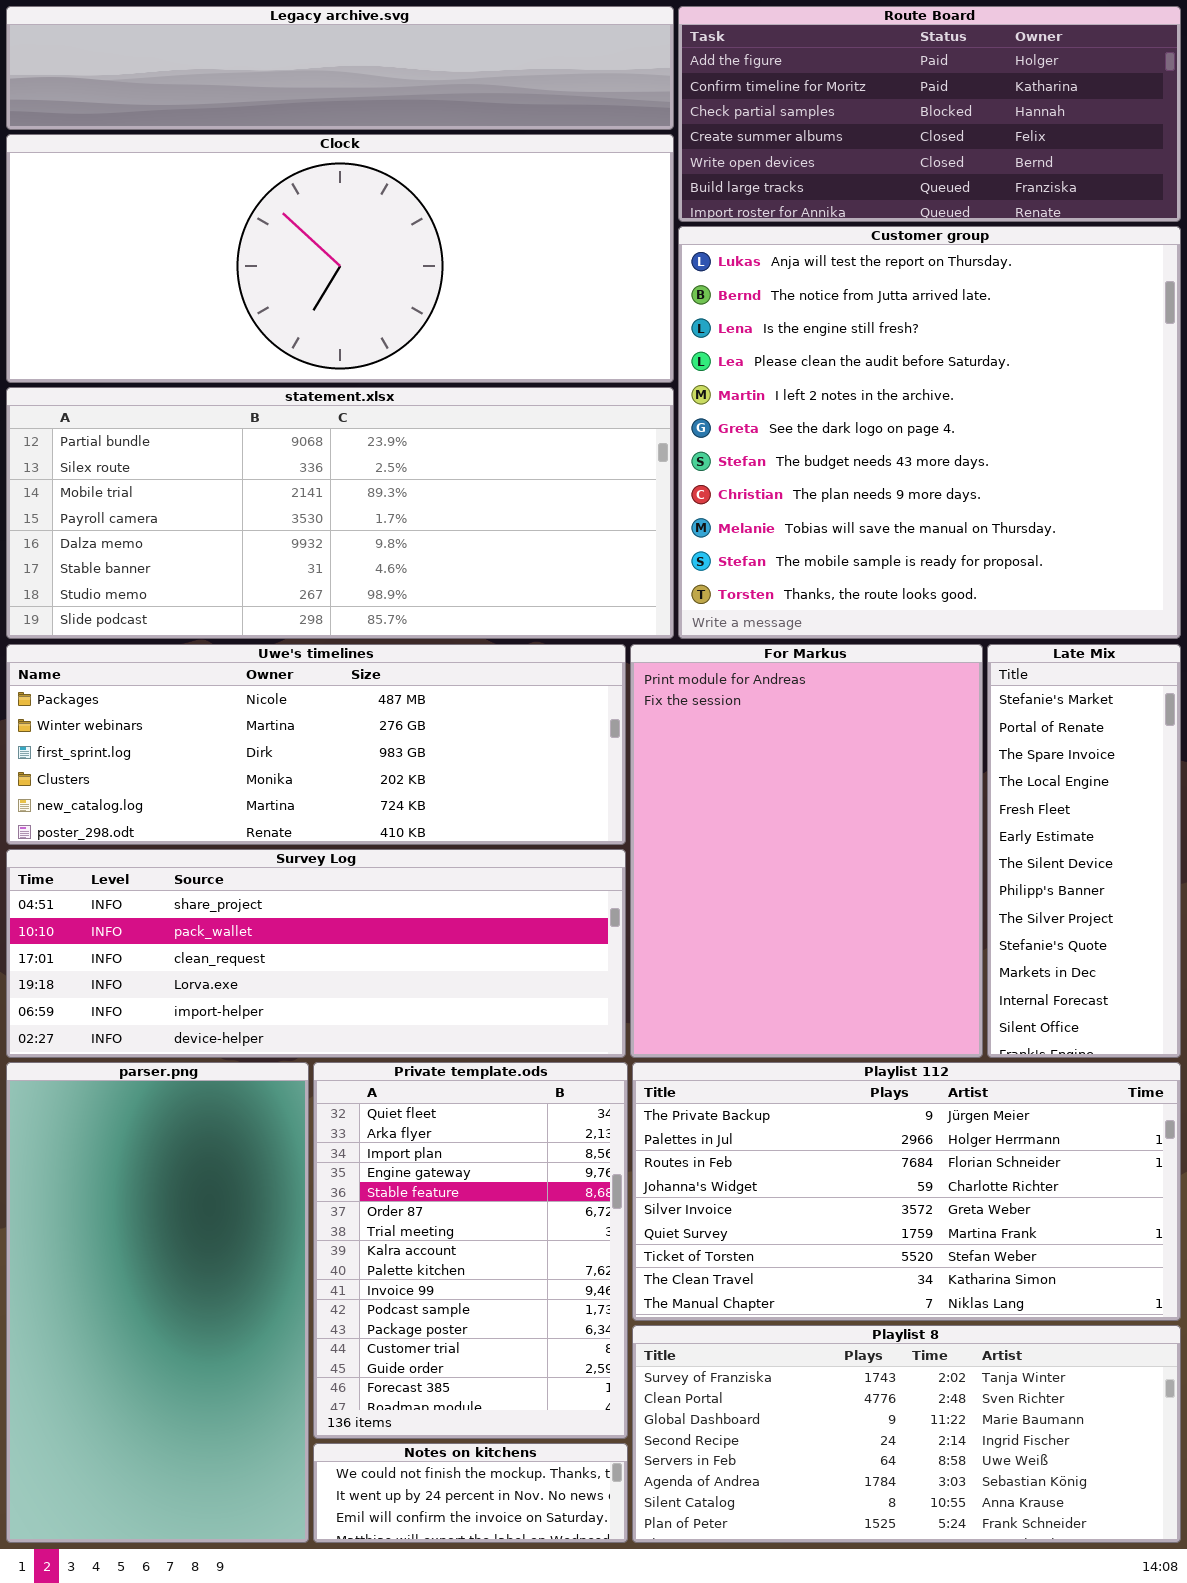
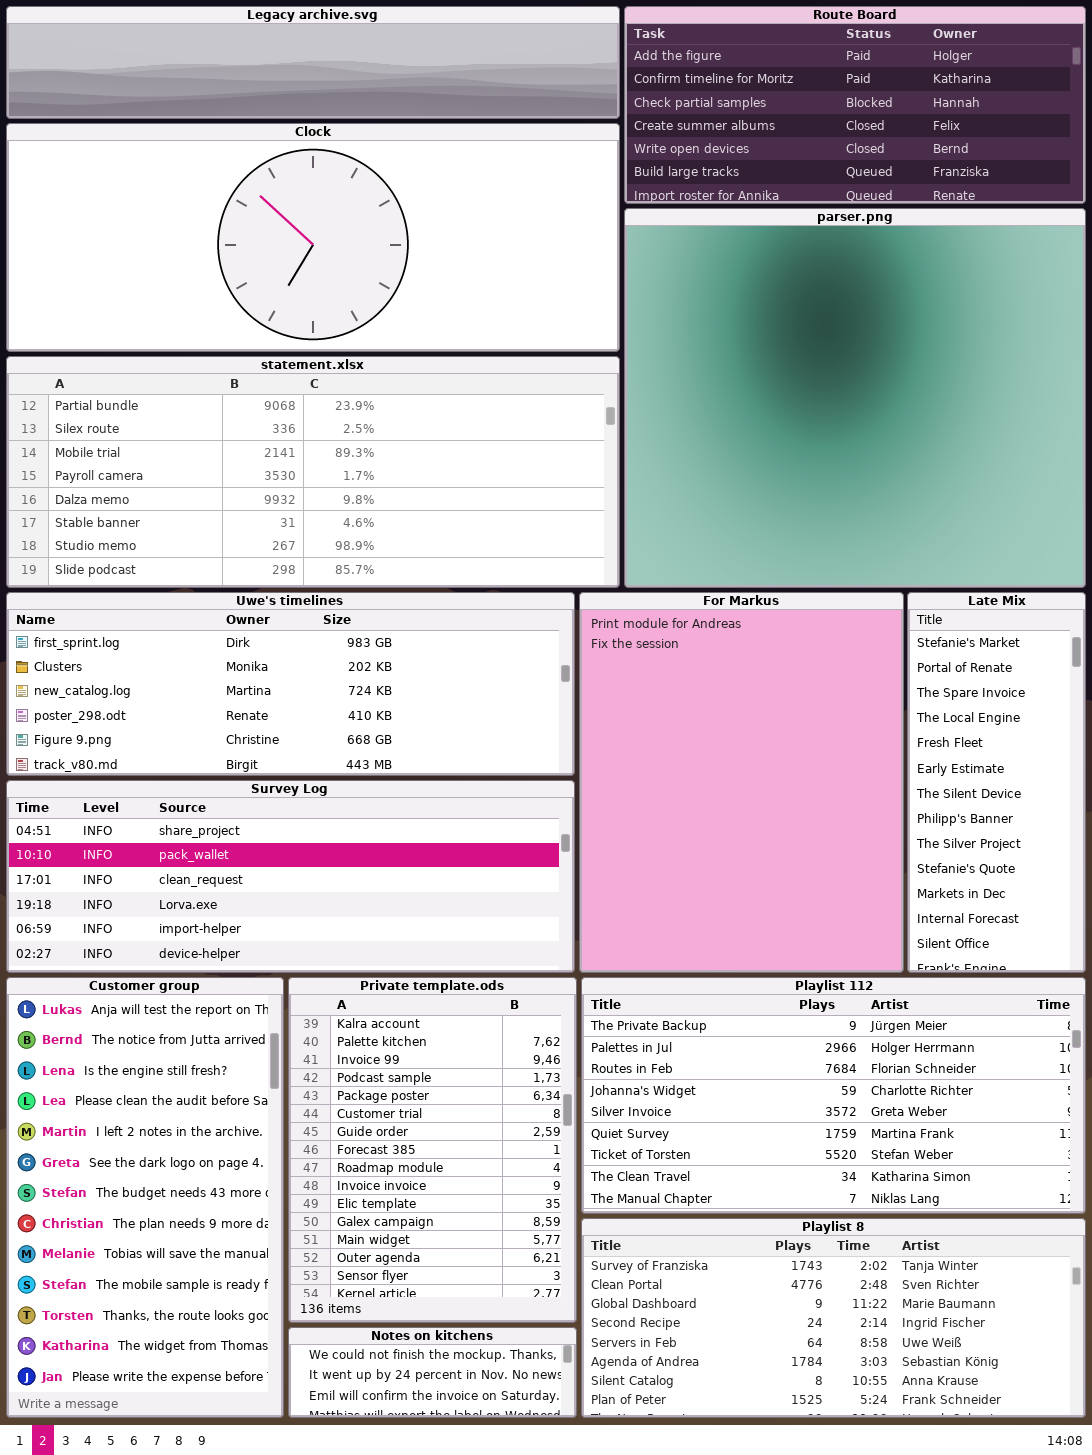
Customer group: [678,226,1181,639] -> [6,977,284,1418], moved, resized
Uwe's timelines: [6,644,626,845] -> [6,592,575,776], scrolled down 2 rows
parser.png: [6,1062,309,1543] -> [624,208,1086,588], moved, resized
Private template.ods: [313,1062,628,1439] -> [288,977,577,1323], scrolled down 7 rows

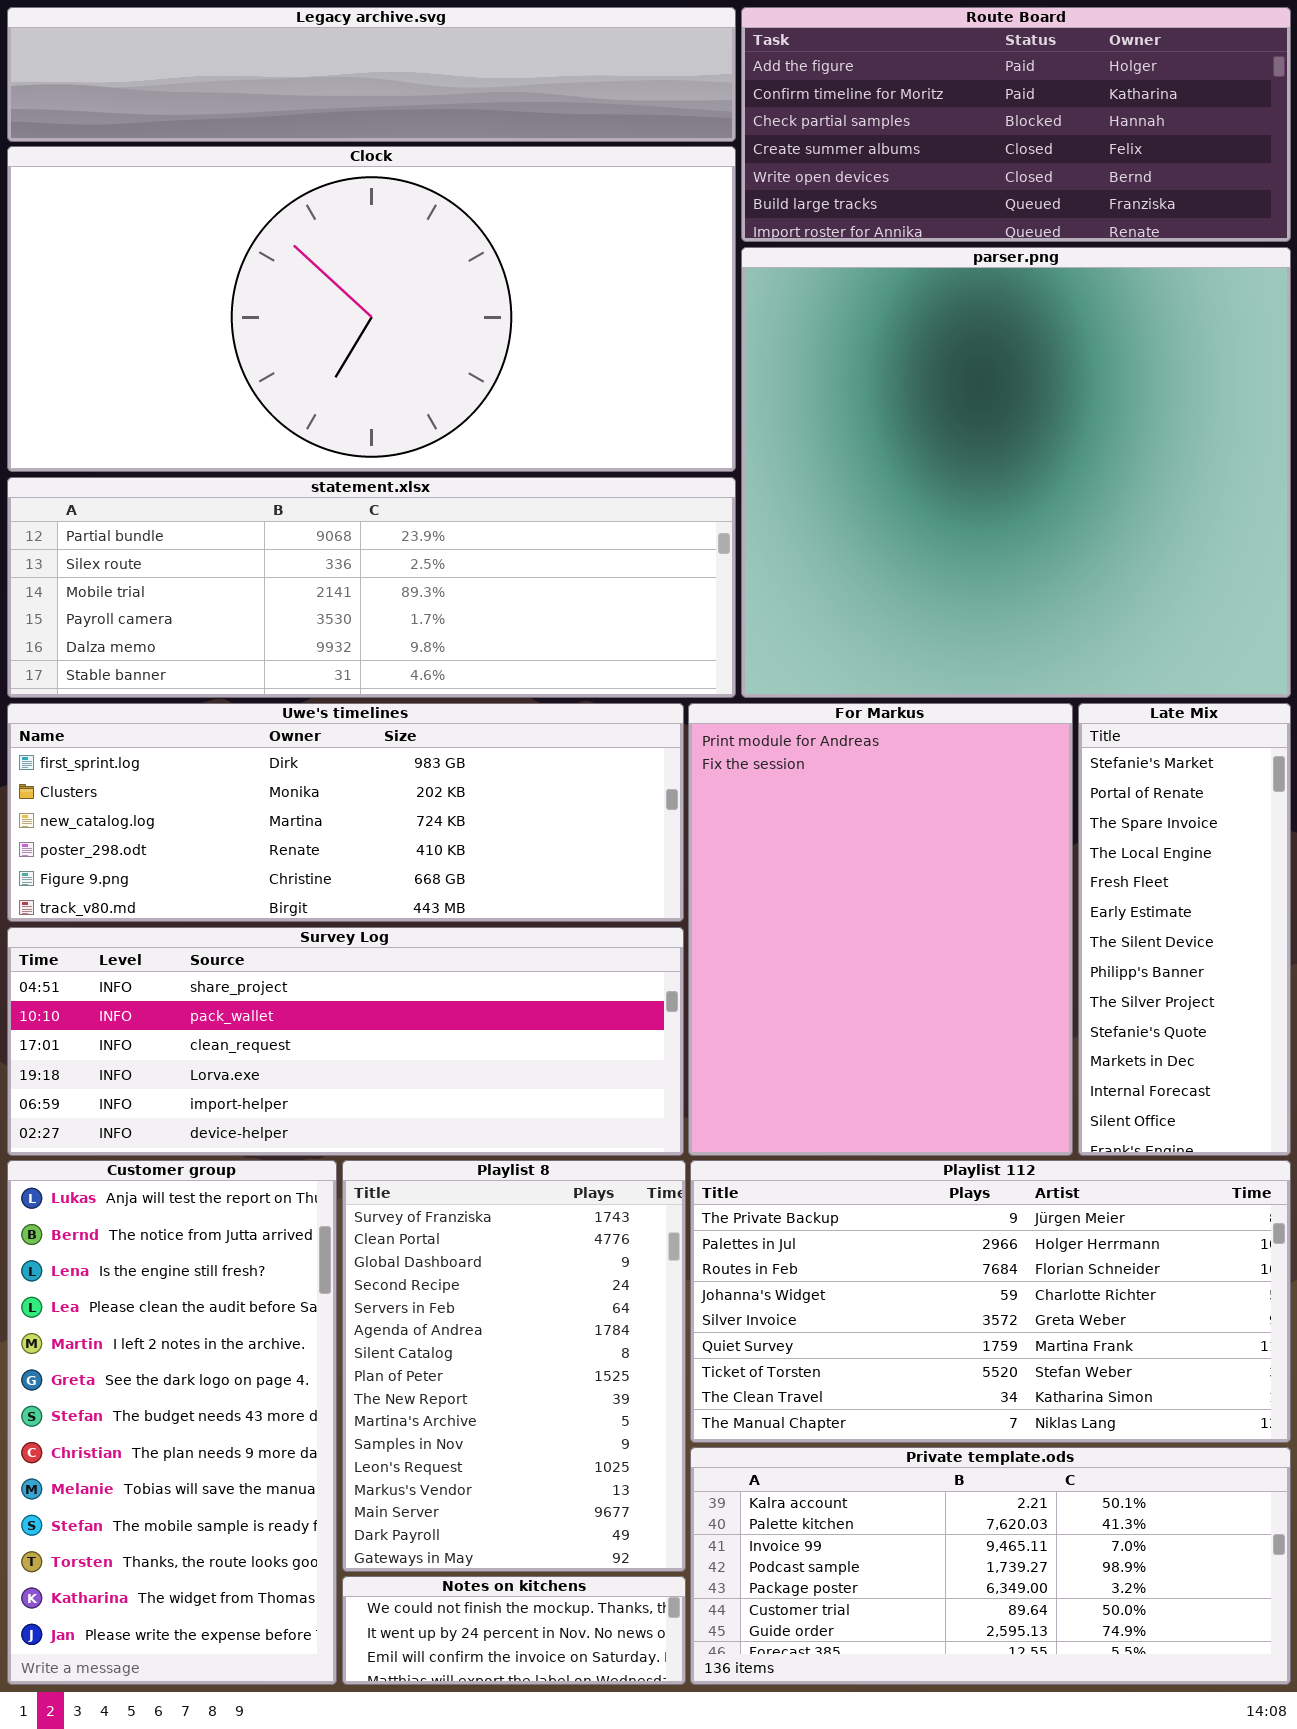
Clock: [6,123,620,352] -> [7,146,736,472], resized
statement.xlsx: [6,356,620,588] -> [7,477,736,698], resized
Private template.ods: [288,977,577,1323] -> [690,1447,1291,1685], moved, resized
Playlist 8: [581,1218,1086,1418] -> [342,1160,686,1572], moved, resized

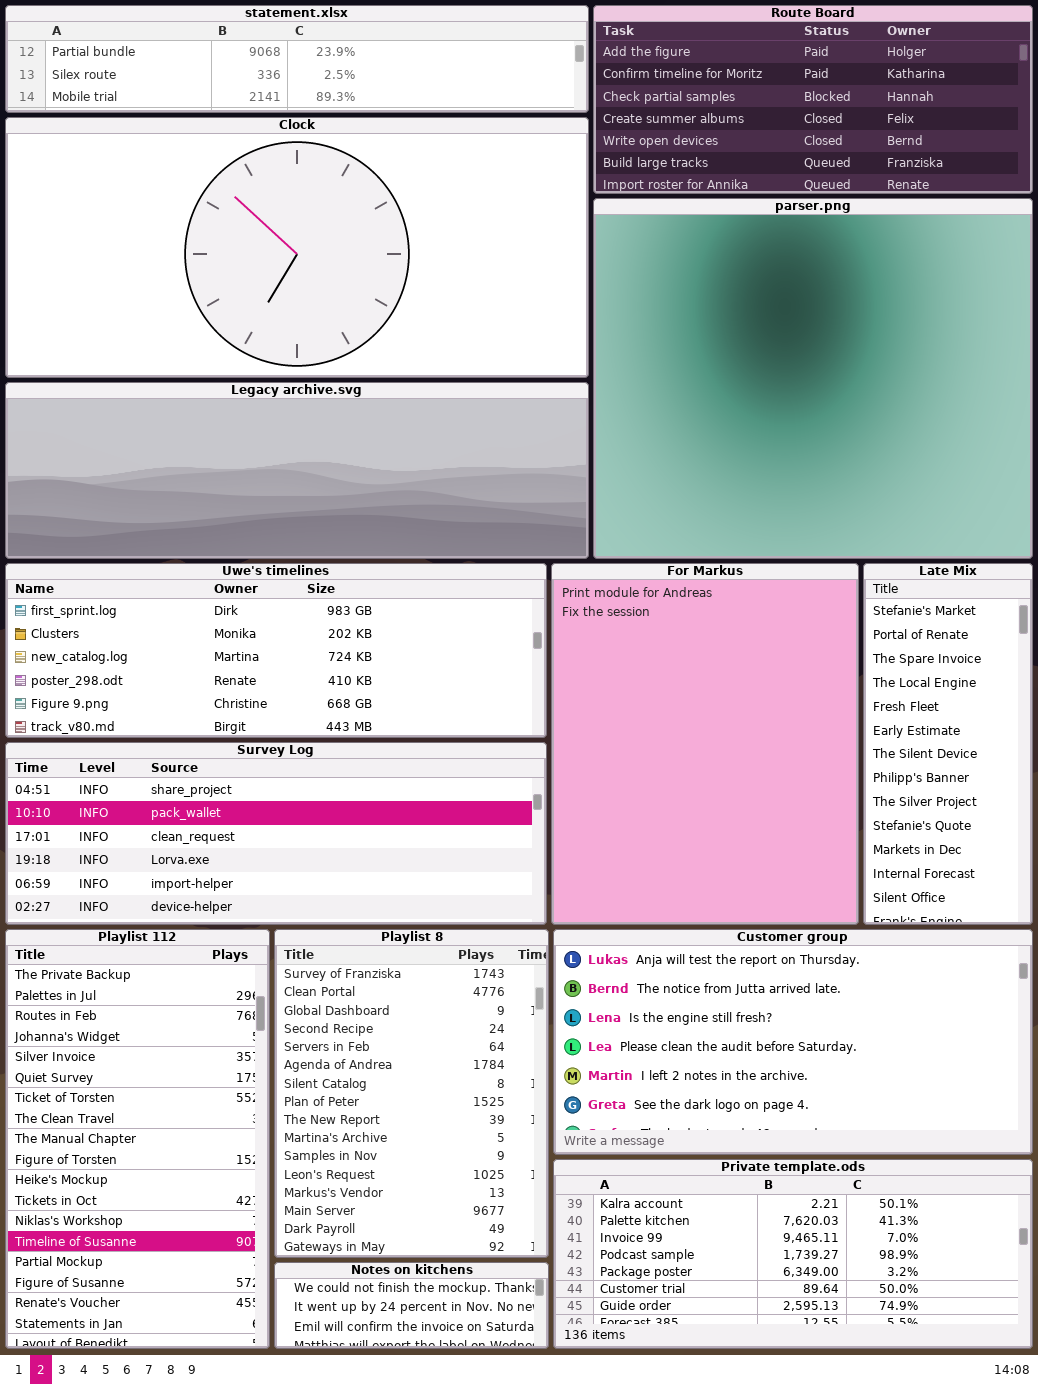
Legacy archive.svg: [7,7,736,142] -> [5,382,589,559], moved, resized
statement.xlsx: [7,477,736,698] -> [5,5,589,113], moved, resized
Customer group: [7,1160,337,1685] -> [553,929,1033,1155], moved, resized
Playlist 112: [690,1160,1291,1443] -> [5,929,270,1349], moved, resized

